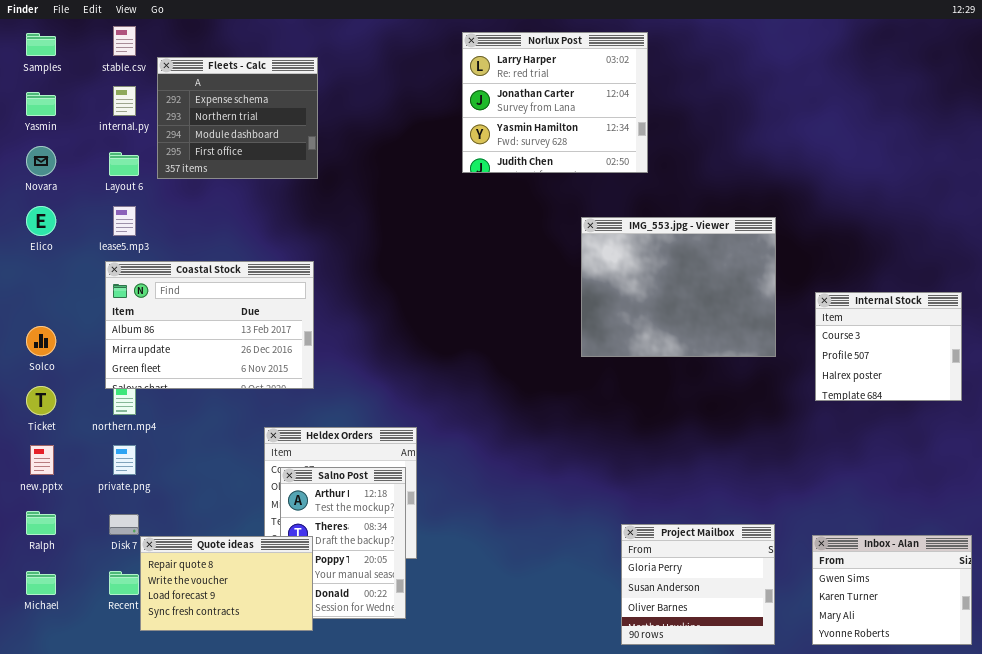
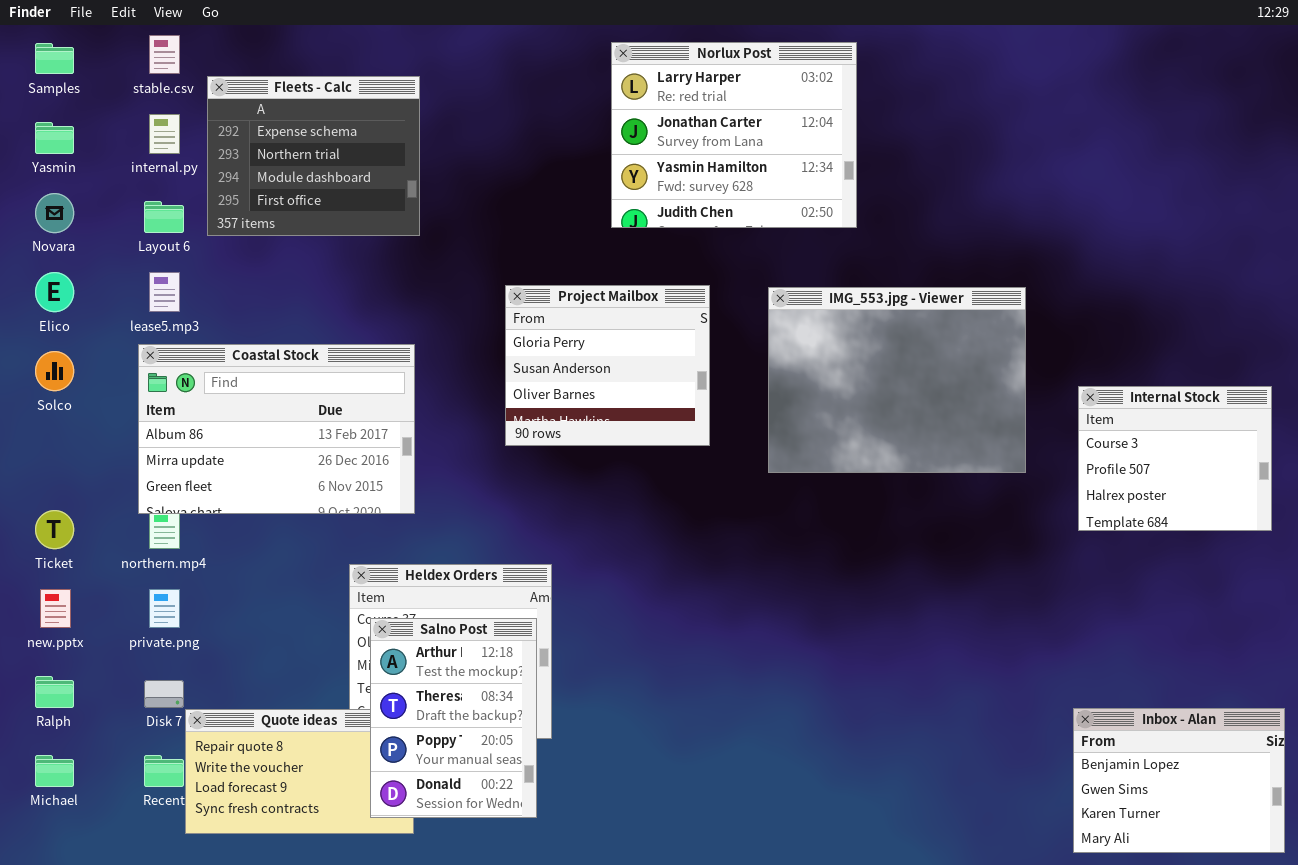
Solco: [26,326,56,356] -> [35,351,74,391], moved
Salno Post: [280,467,406,619] -> [370,618,537,818], raised
Project Mailbox: [621,524,775,645] -> [505,285,710,446], moved
Inbox - Alan: [812,535,972,645] -> [1073,708,1285,853], scrolled up 1 row

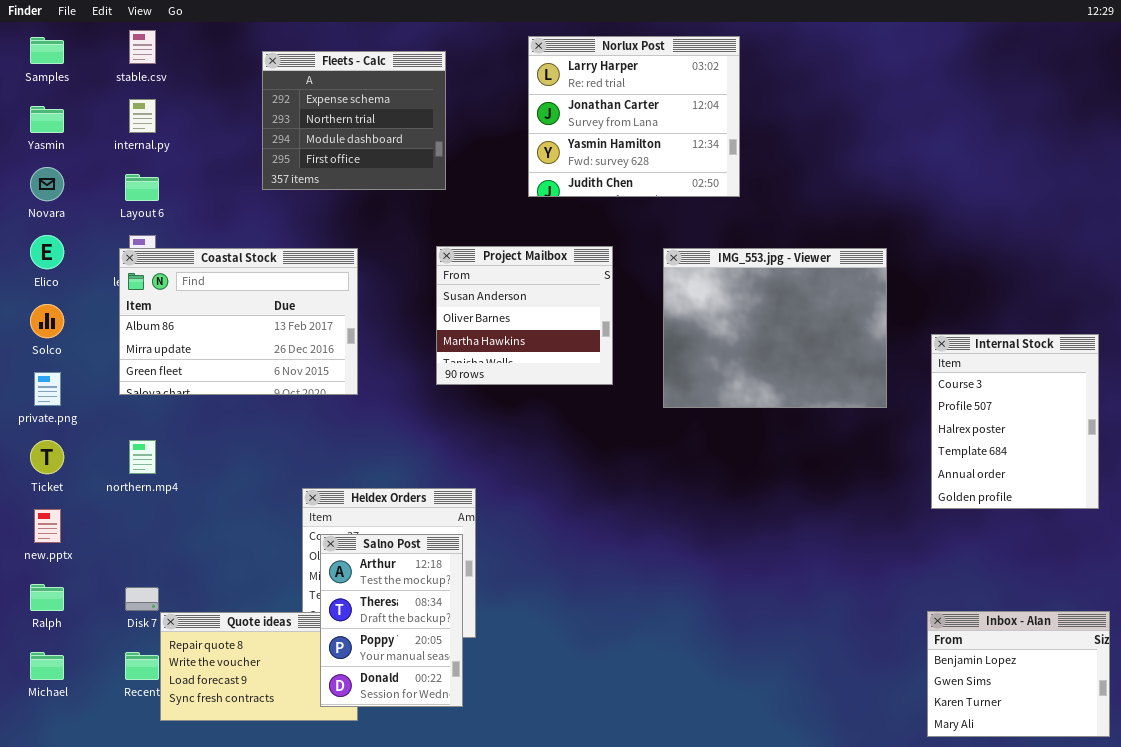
Fleets - Calc: [207,76,420,236] -> [262,51,446,190], moved
Project Mailbox: [505,285,710,446] -> [436,246,613,385], scrolled down 1 row
Coastal Stock: [138,344,415,514] -> [119,248,358,395], moved
Internal Stock: [1078,386,1272,531] -> [931,334,1099,509], resized
private.png: [149,589,180,628] -> [34,372,61,406], moved

